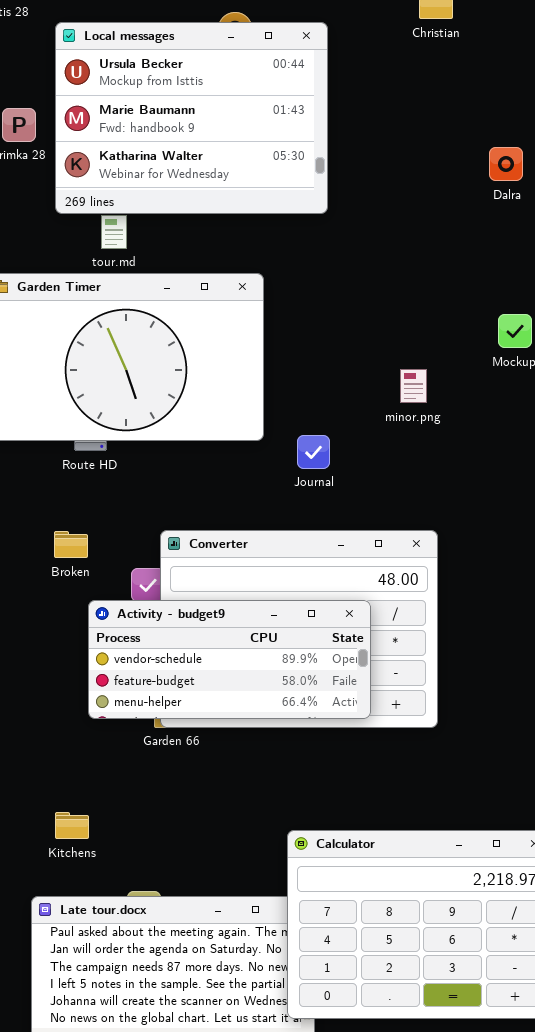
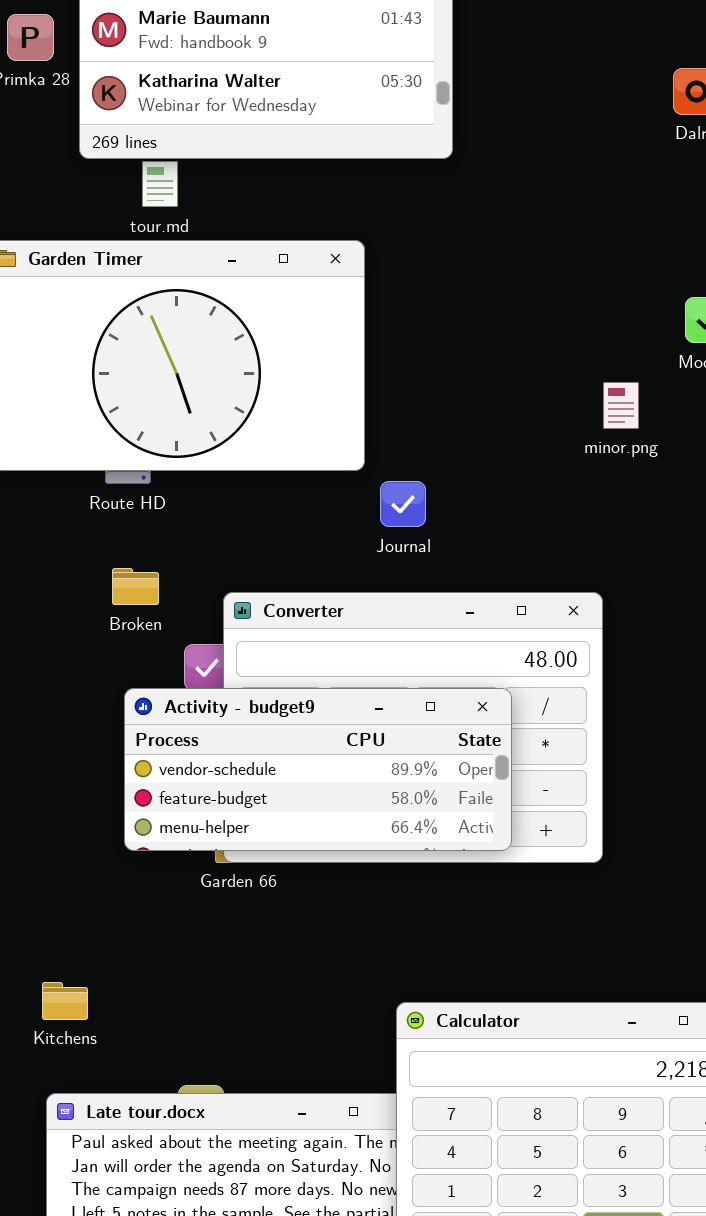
minor.png: [400,369,427,403] -> [603,382,639,429], moved
Journal: [297,435,330,469] -> [380,481,426,527], moved
Broken: [54,531,88,558] -> [112,568,159,605], moved
Kitchens: [55,812,89,839] -> [42,982,88,1020], moved

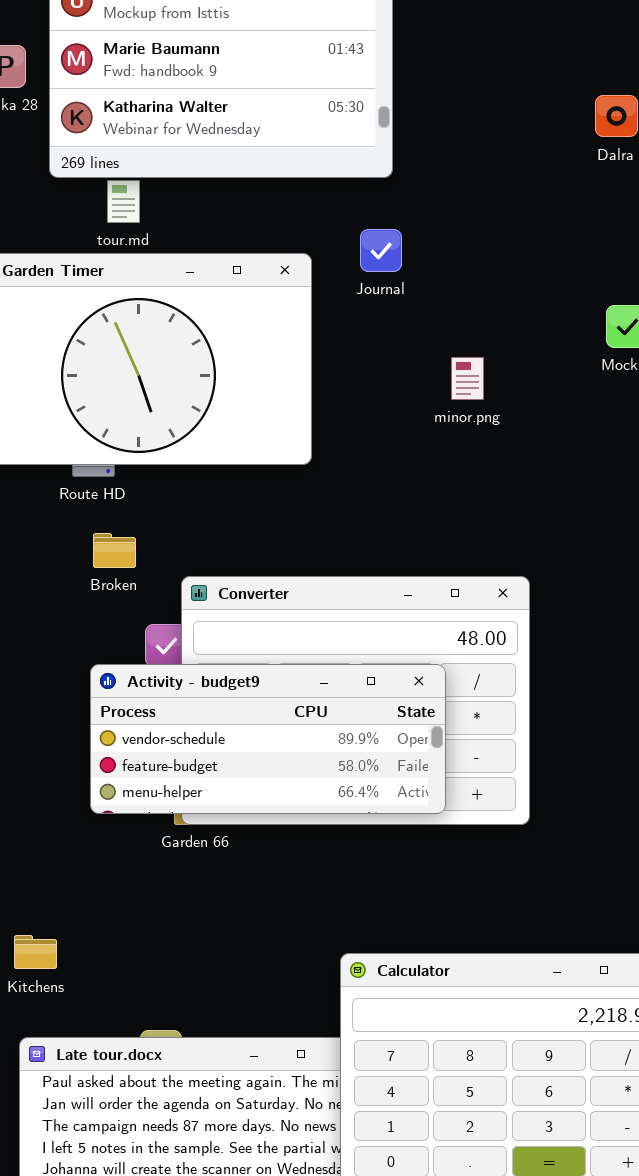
minor.png: [603,382,639,429] -> [451,357,484,400], moved
Journal: [380,481,426,527] -> [360,229,402,272], moved
Broken: [112,568,159,605] -> [93,533,136,568], moved

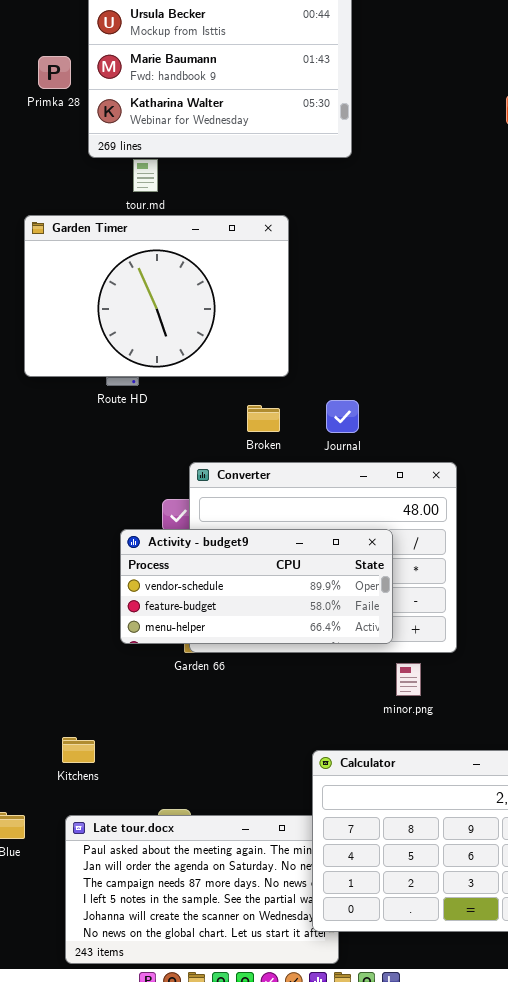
Journal: [360,229,402,272] -> [326,400,359,433], moved
minor.png: [451,357,484,400] -> [396,663,421,696], moved
Broken: [93,533,136,568] -> [247,405,280,432], moved

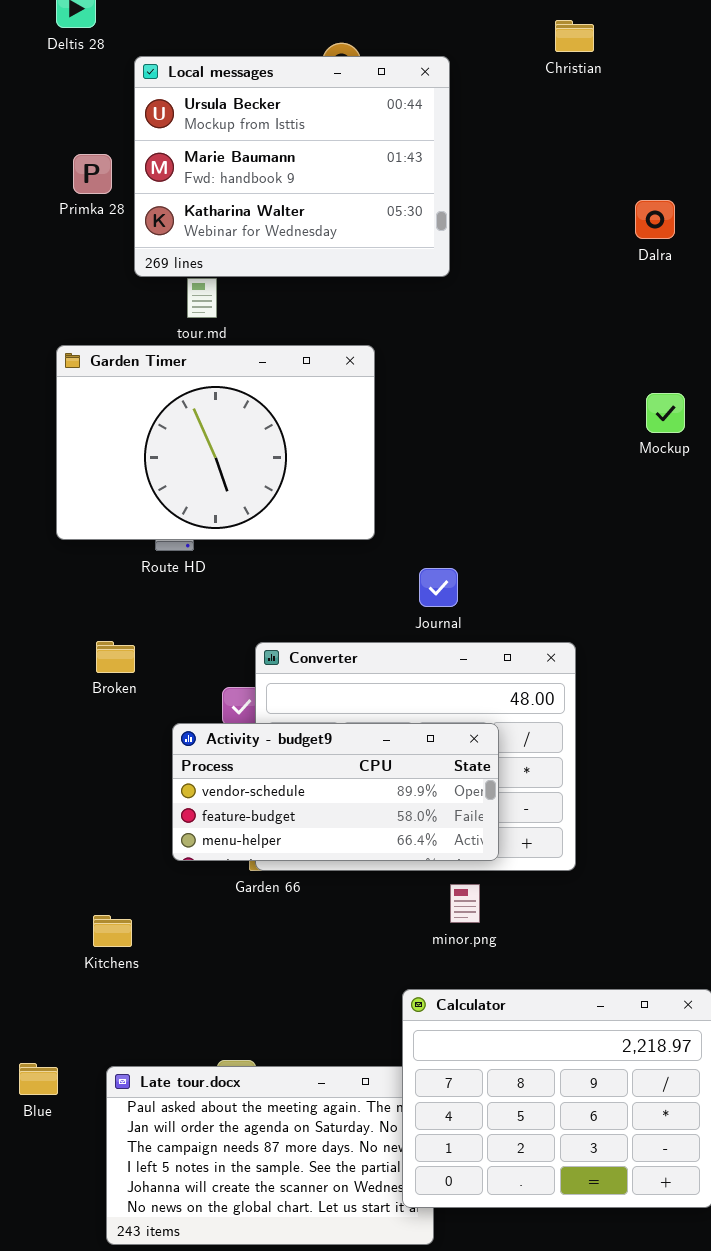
Broken: [247,405,280,432] -> [96,641,135,673], moved
minor.png: [396,663,421,696] -> [450,884,480,923], moved
Kitchens: [62,737,95,763] -> [93,915,132,947], moved

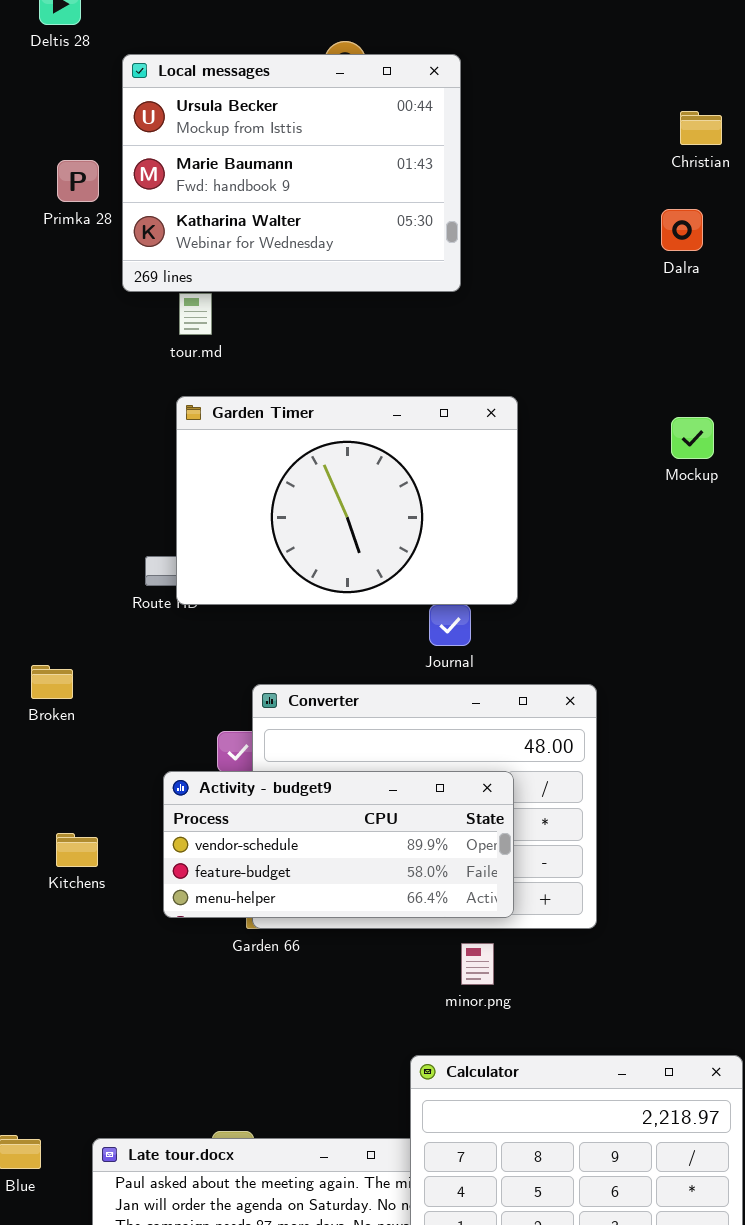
Christian: [555,20,594,52] -> [680,111,722,145], moved
Garden Timer: [56,345,375,540] -> [176,396,518,605], moved
Broken: [96,641,135,673] -> [31,665,73,699], moved
Kitchens: [93,915,132,947] -> [56,833,98,867], moved

